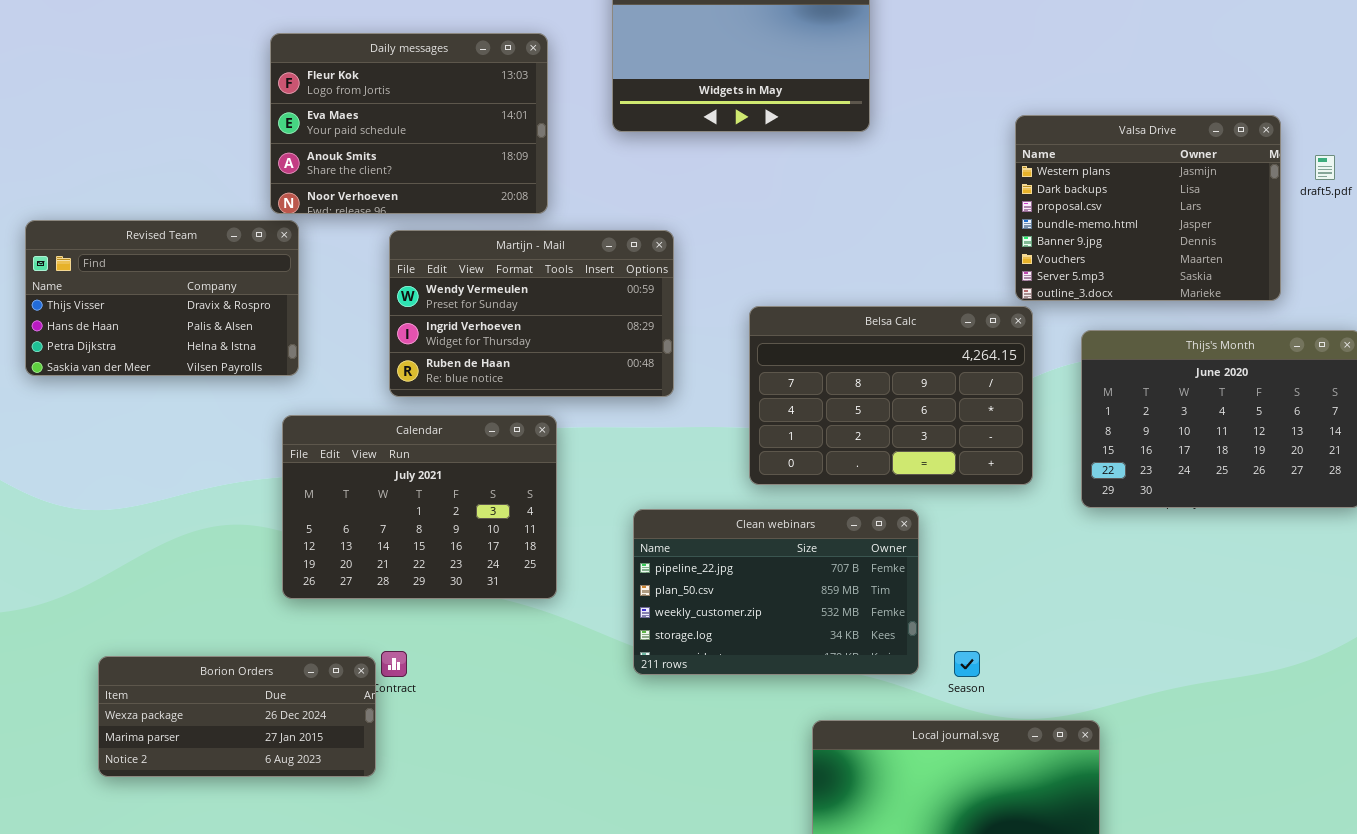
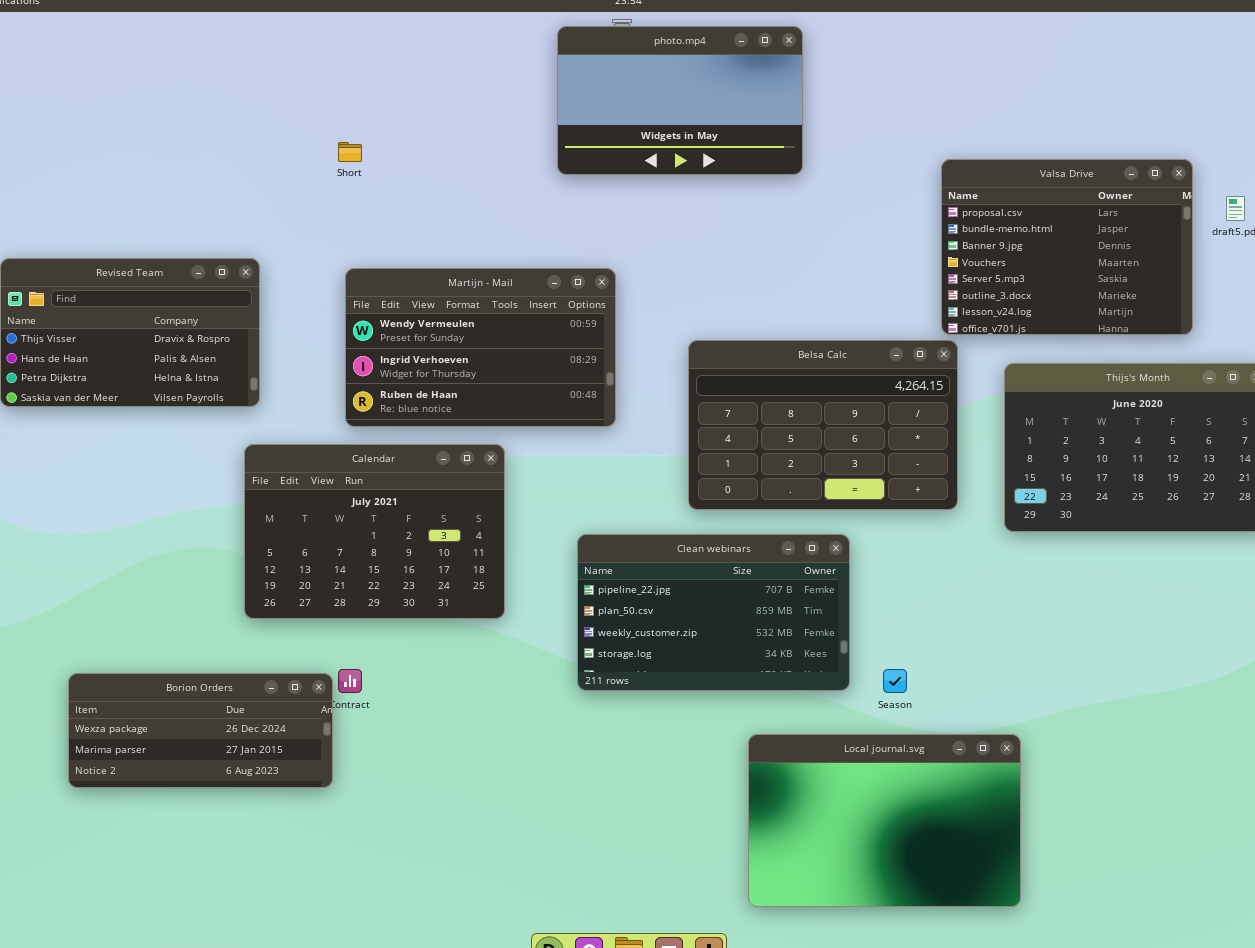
Daily messages: [270,33,548,214] -> none, closed
Valsa Drive: [1015,115,1281,301] -> [941,159,1193,335], scrolled down 2 rows

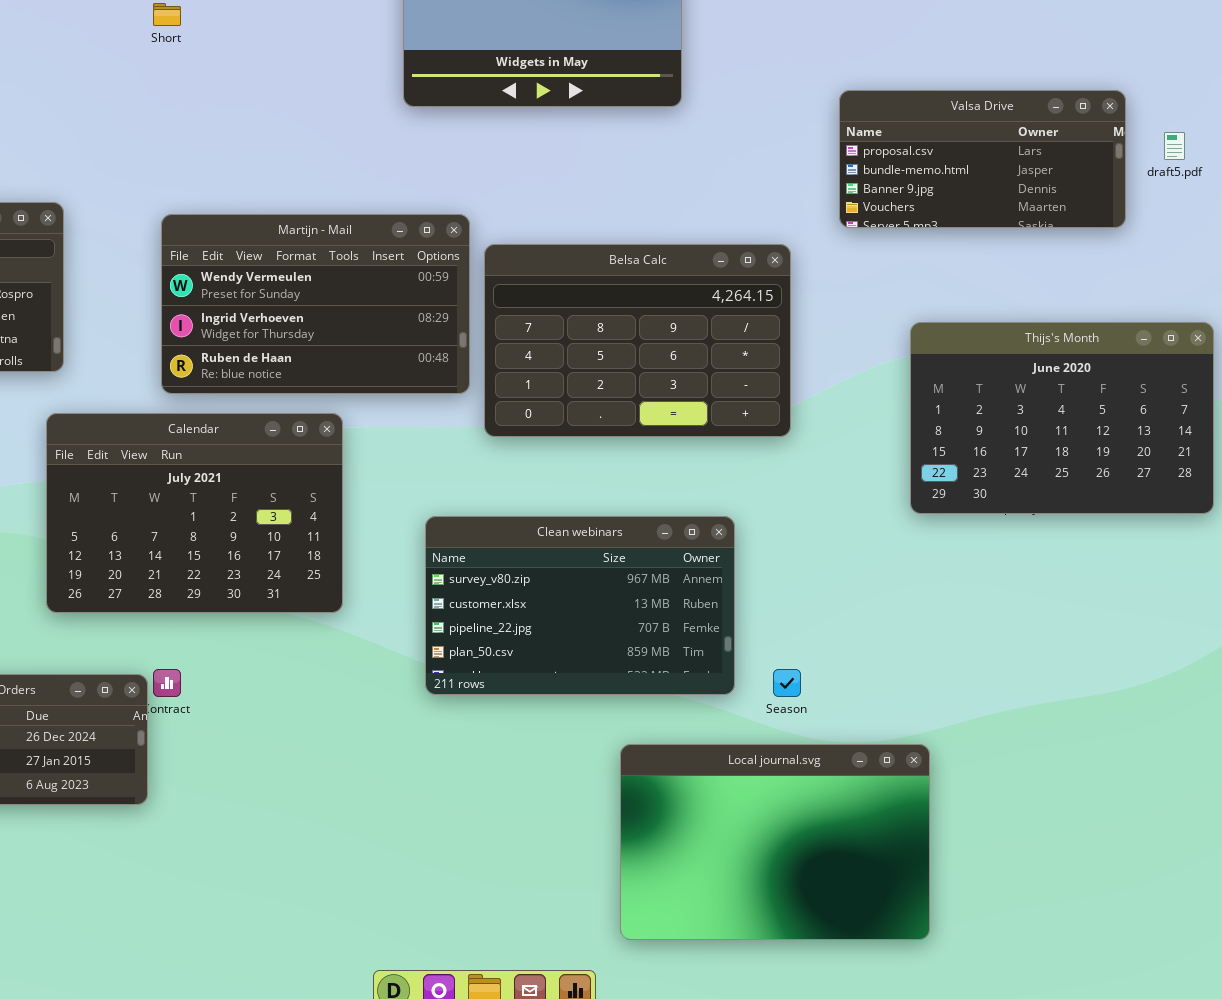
Short: [338,142,362,162] -> [153,3,181,26], moved
Valsa Drive: [941,159,1193,335] -> [839,90,1126,228], resized
Belsa Calc: [688,340,958,510] -> [484,244,791,437], moved
Clean webinars: [577,534,850,691] -> [425,516,735,695], scrolled up 2 rows

